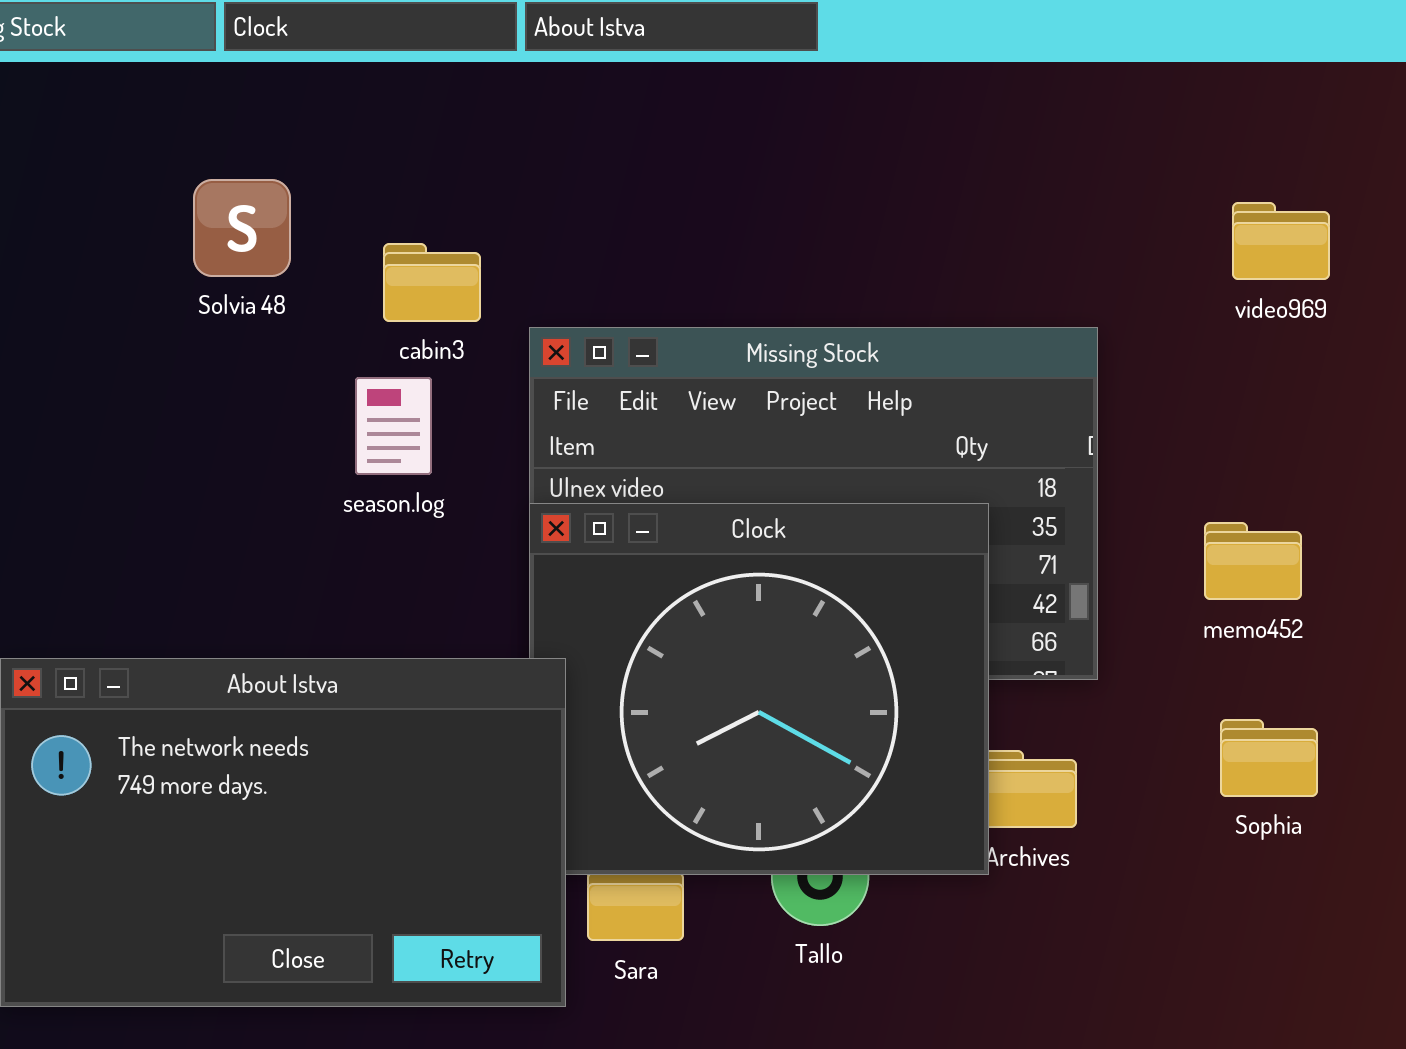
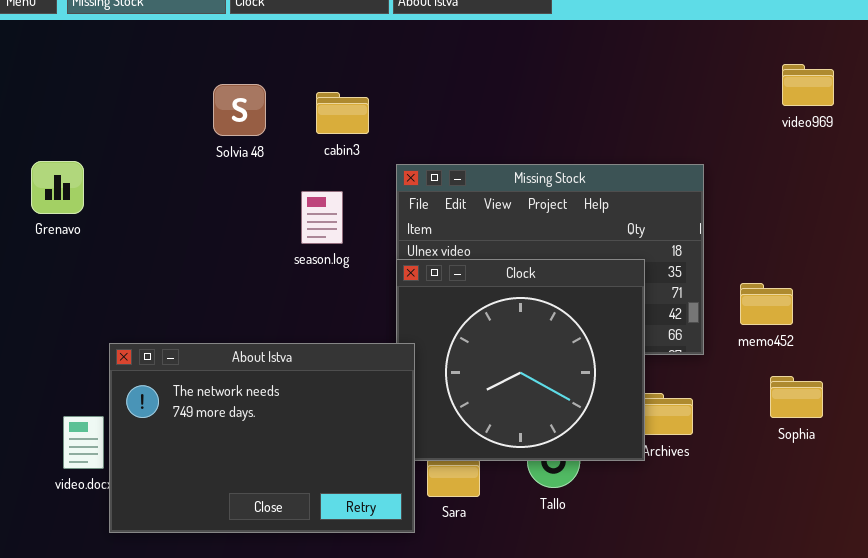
video969: [1232,202,1330,280] -> [782,64,834,106], moved
cabin3: [383,243,481,322] -> [316,92,369,134], moved
memo452: [1204,522,1302,600] -> [740,283,793,325], moved

